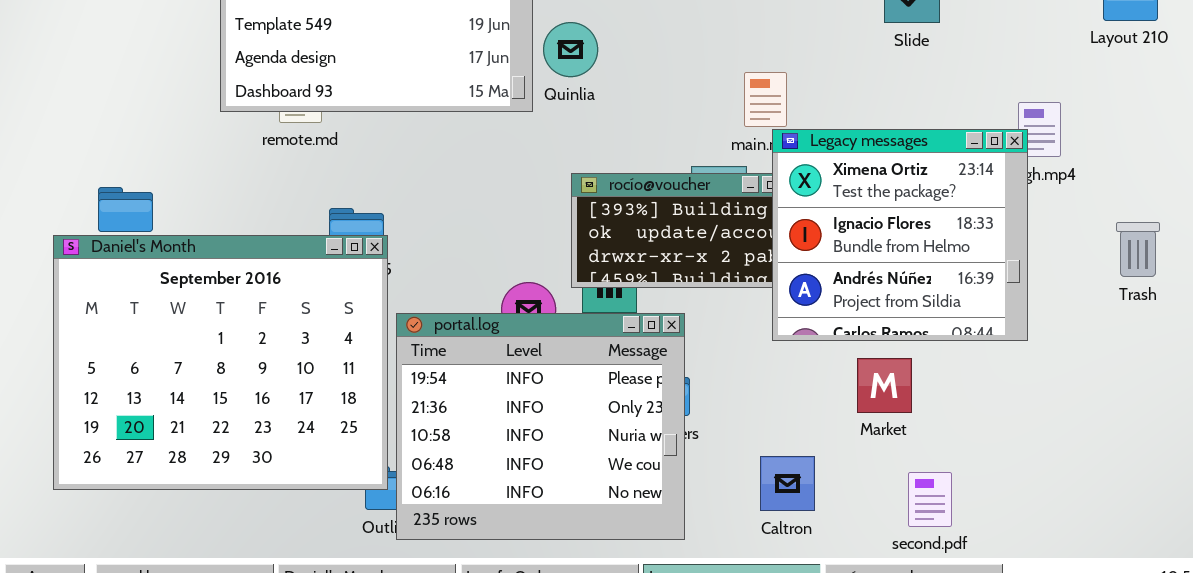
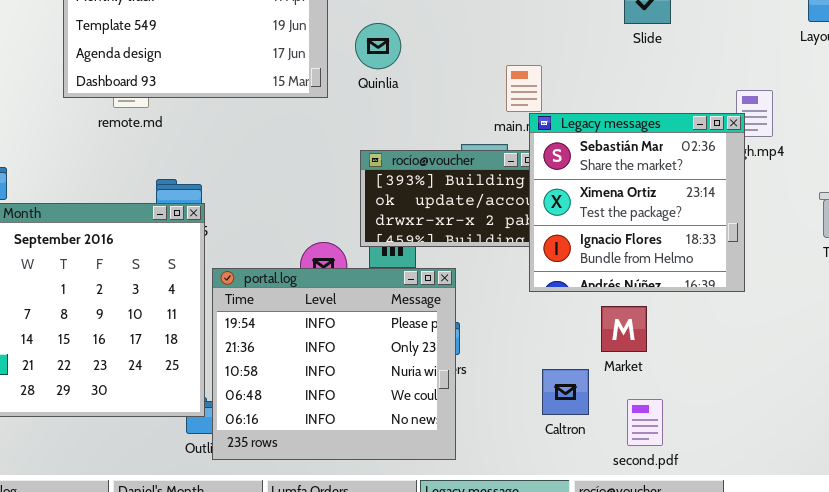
Quinlia: [543,22,598,77] -> [355,23,401,69], moved
Legacy messages: [772,129,1028,341] -> [529,113,745,292], scrolled up 1 row
Caltron: [760,456,815,511] -> [542,369,589,415], moved
second.pdf: [908,472,952,527] -> [627,399,663,446], moved

